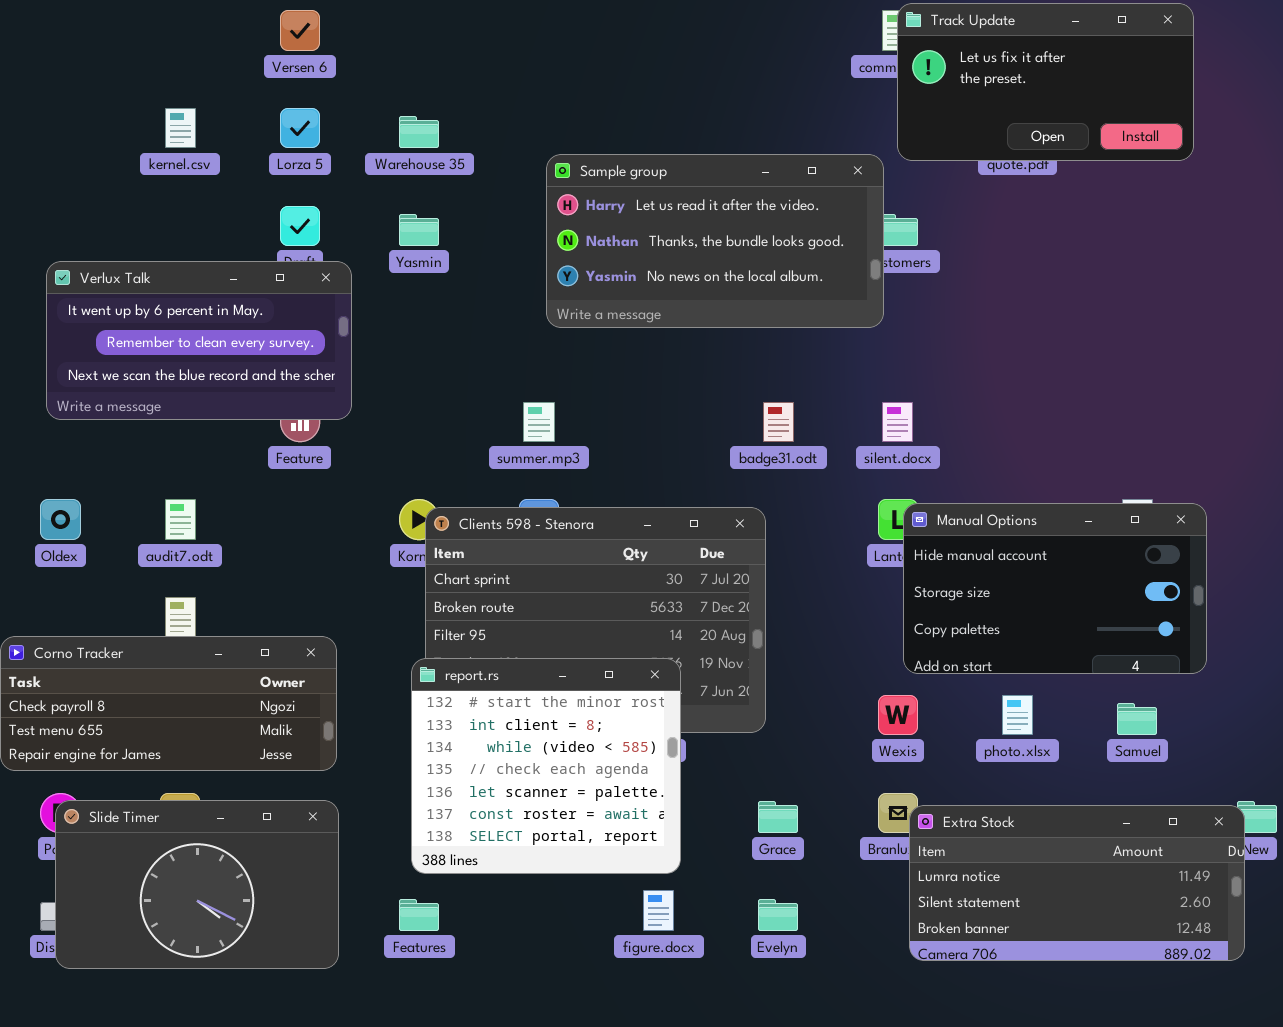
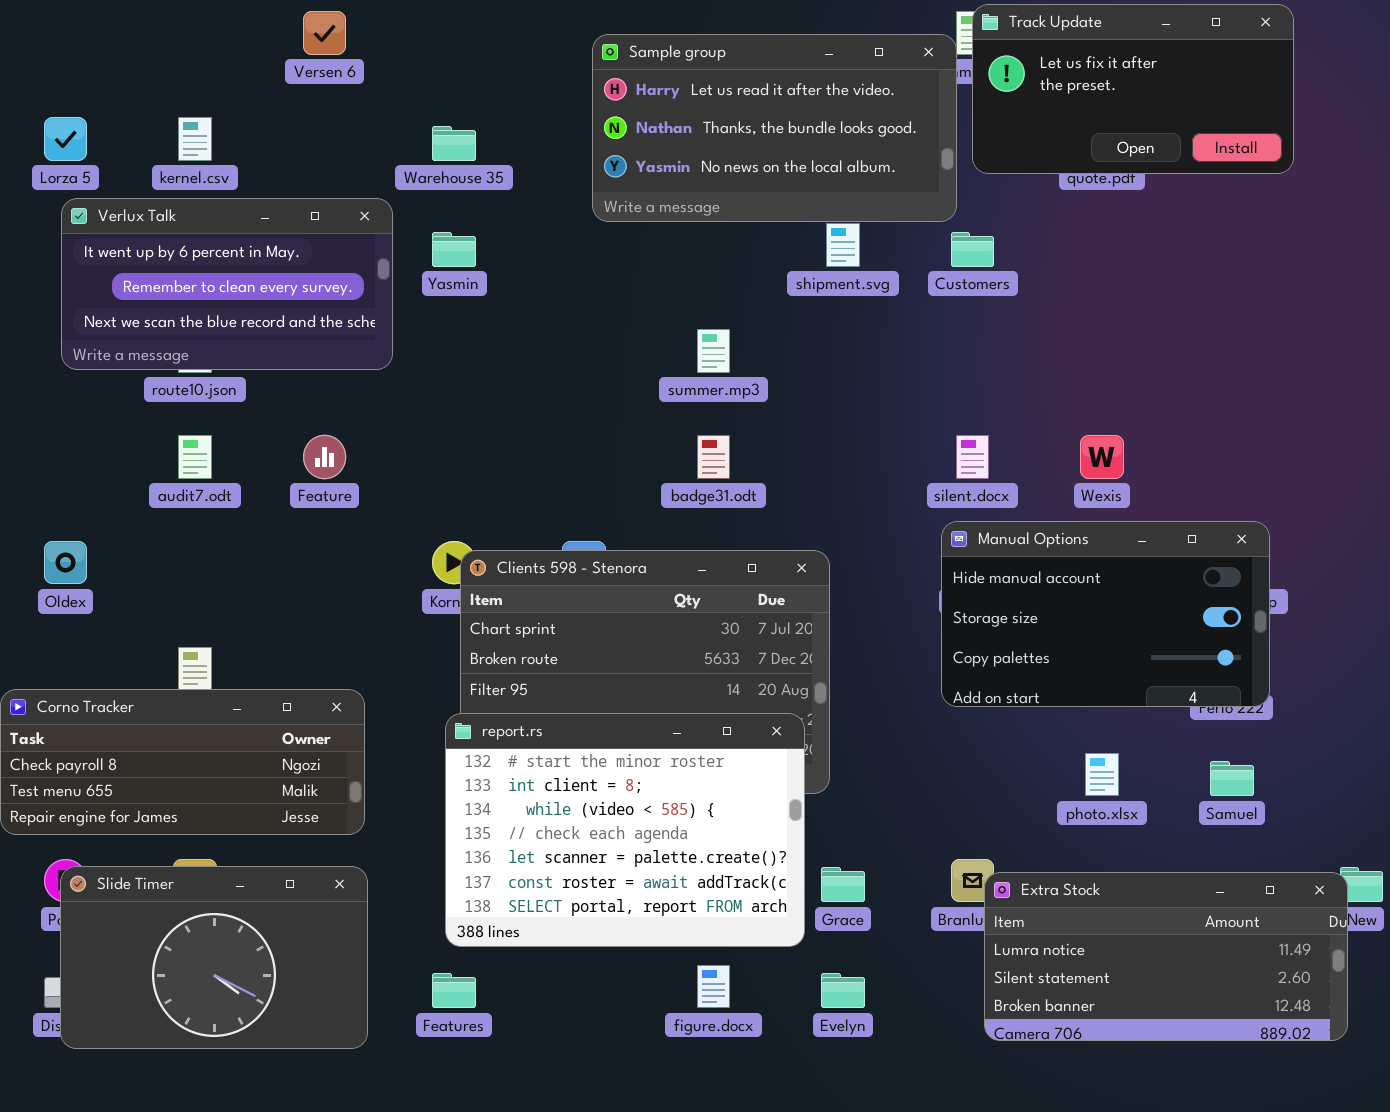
Lorza 5: [280,108,320,148] -> [44,117,87,161], moved
Sample group: [546,154,884,328] -> [592,34,957,222], moved
Verlux Talk: [46,261,352,420] -> [61,198,393,370], moved
summer.mp3: [523,402,555,442] -> [697,329,730,373], moved
badge31.odt: [763,402,794,442] -> [697,435,730,479], moved
audit7.odt: [165,499,196,540] -> [178,435,212,479], moved
Manual Options: [903,503,1207,674] -> [941,521,1270,707], moved
report.rs: [411,658,681,874] -> [445,713,805,947], resized
Wexis: [878,695,918,735] -> [1080,435,1124,479], moved

